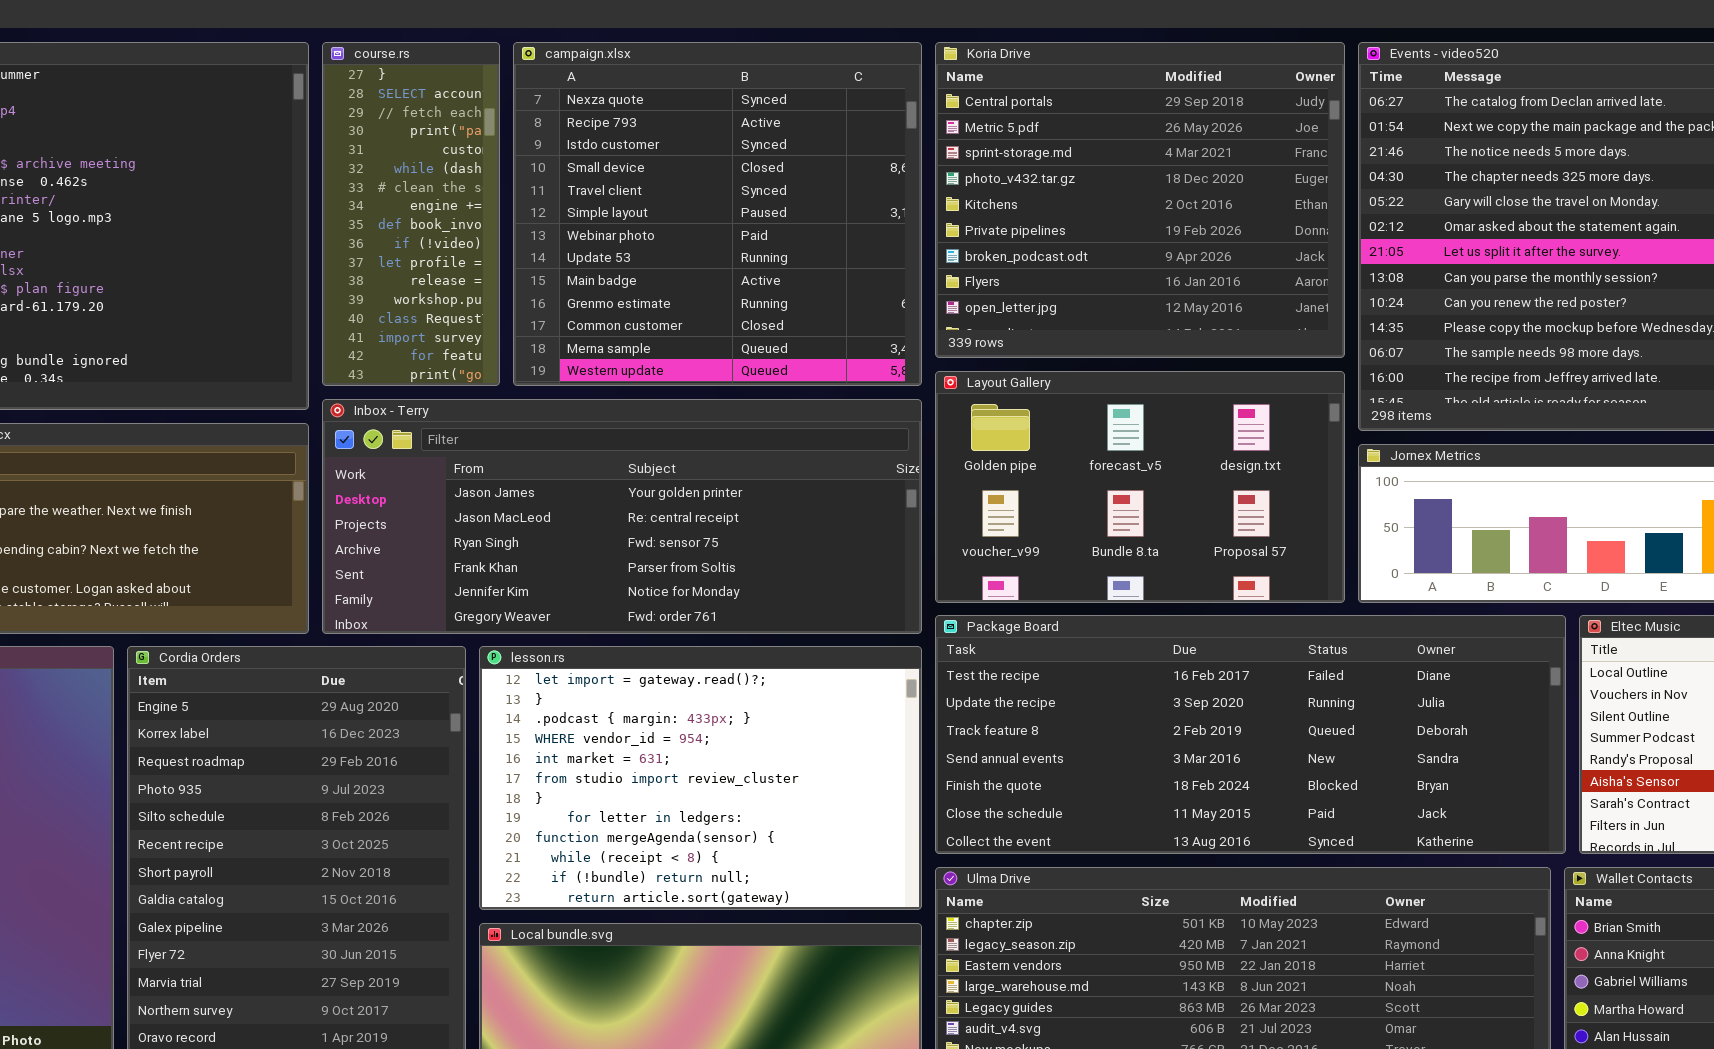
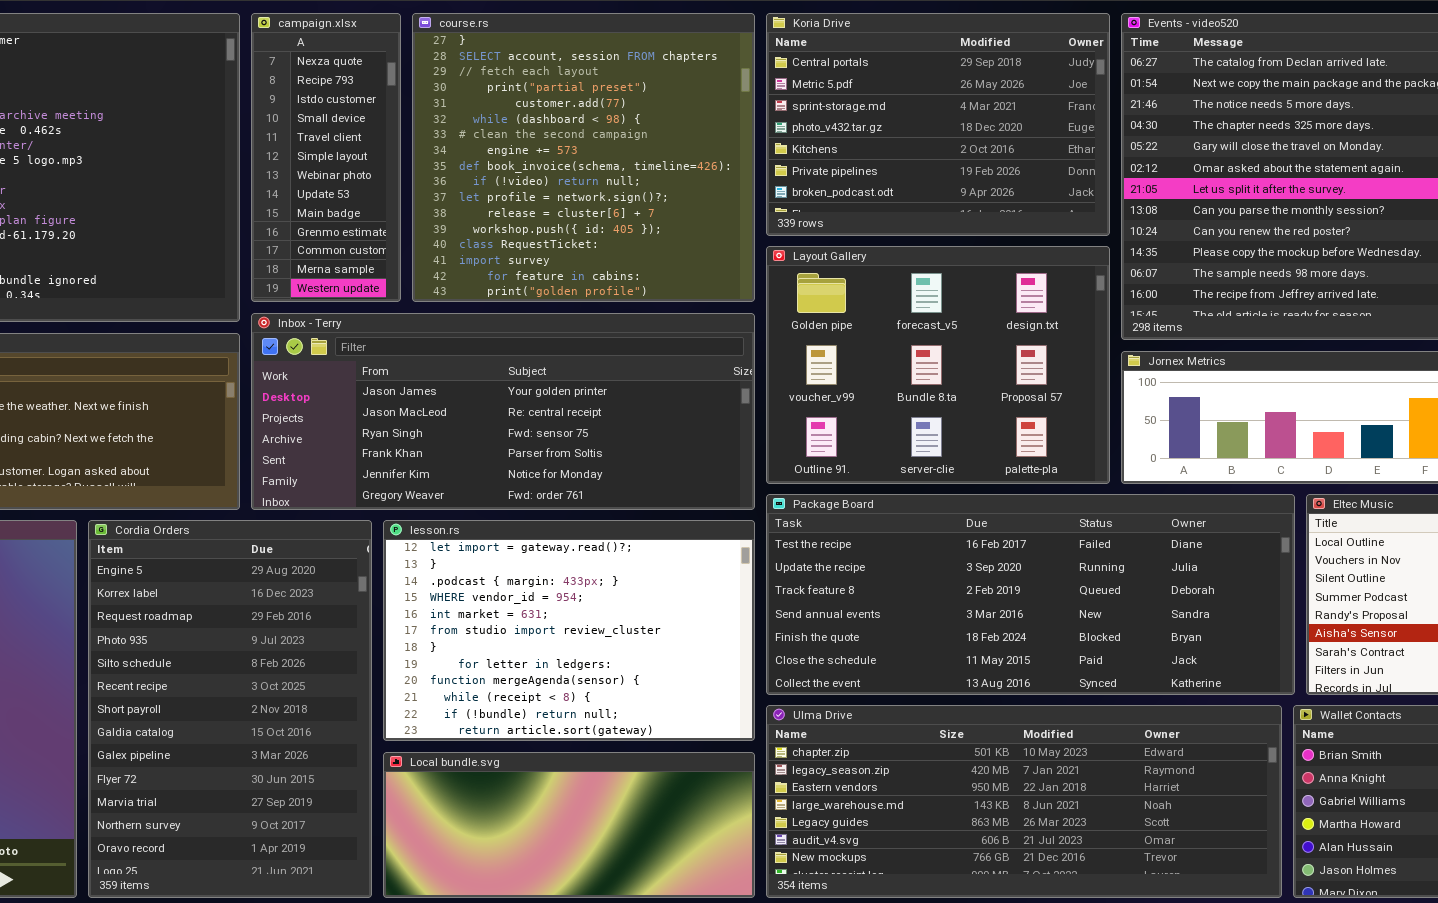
course.rs: [322,42,500,386] -> [412,13,755,302], moved, resized
campaign.xlsx: [513,42,922,386] -> [251,13,401,302], moved, resized
Koria Drive: [935,42,1345,358] -> [766,13,1110,236], resized
Layout Gallery: [935,371,1345,603] -> [766,246,1110,484], resized

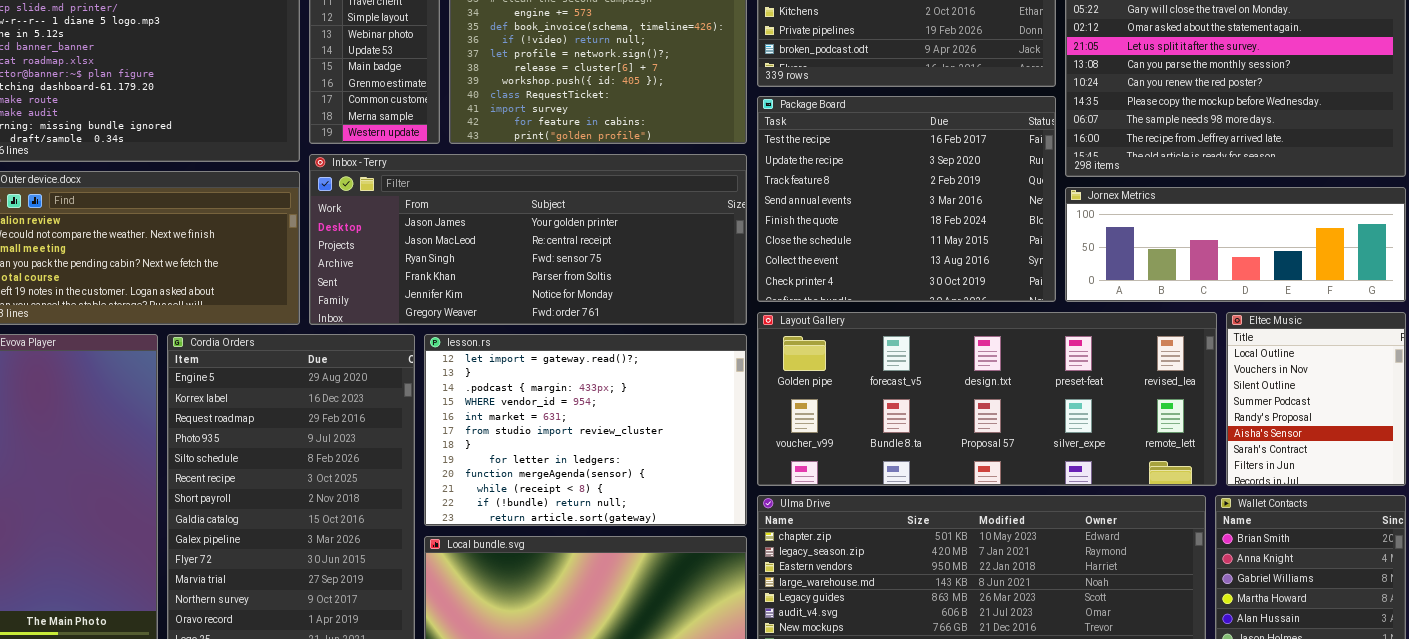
Layout Gallery: [766,246,1110,484] -> [757,312,1217,486], moved, resized
Package Board: [766,494,1295,695] -> [757,96,1056,302], moved, resized

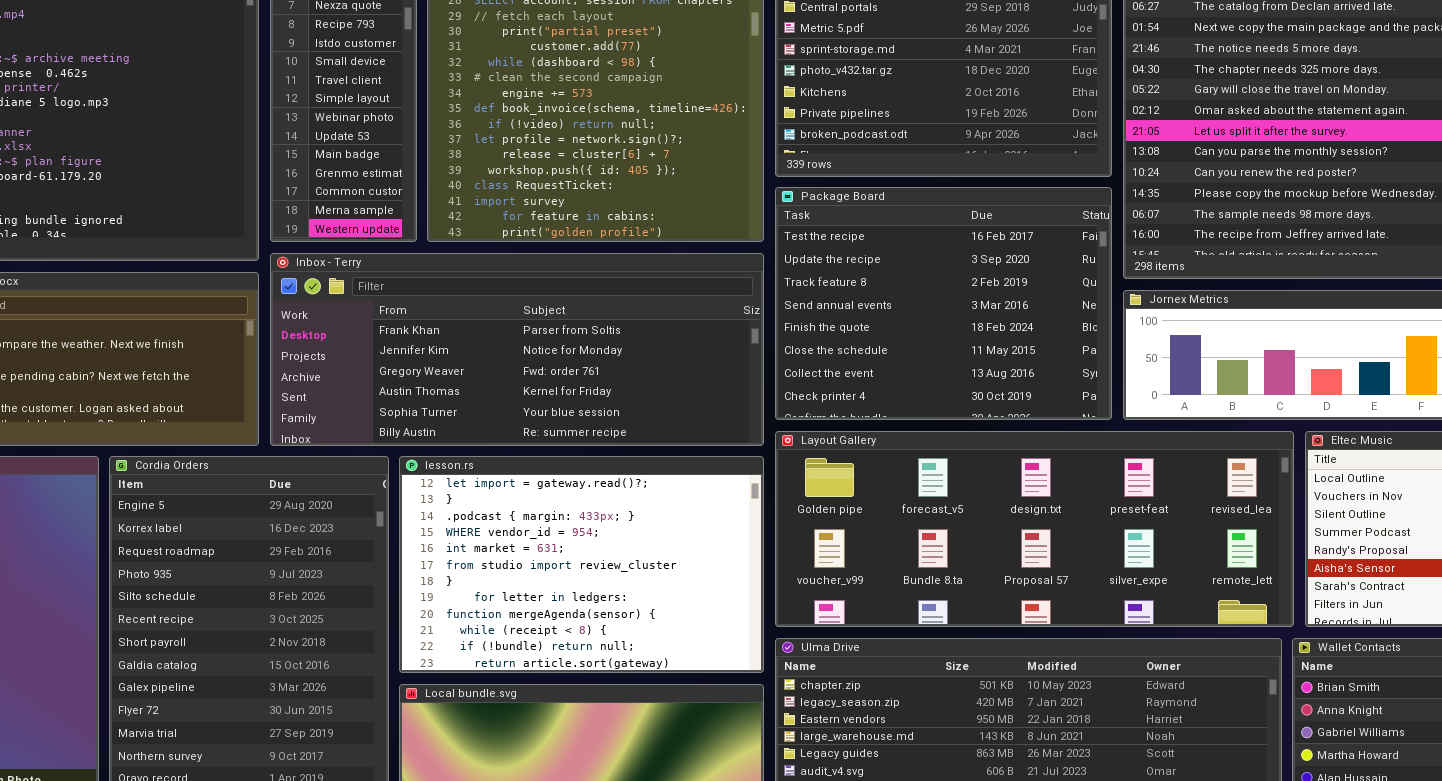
Inbox - Terry: [309,154,747,325] -> [270,253,764,446], scrolled down 3 rows

